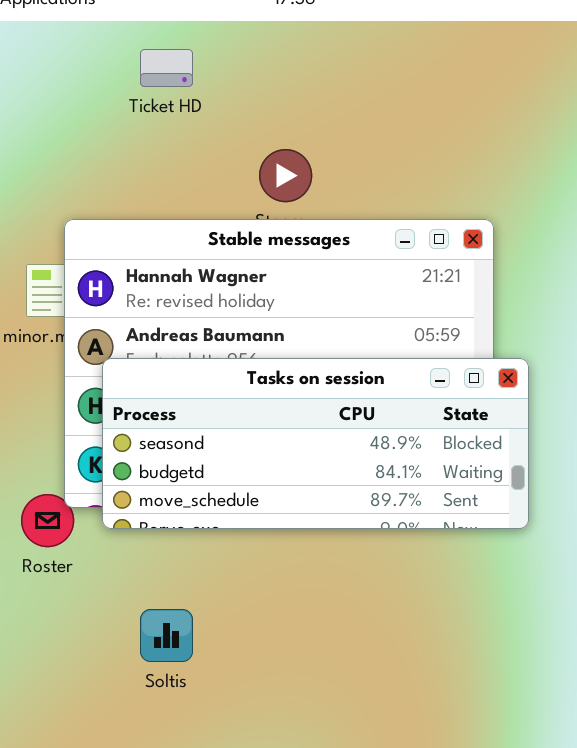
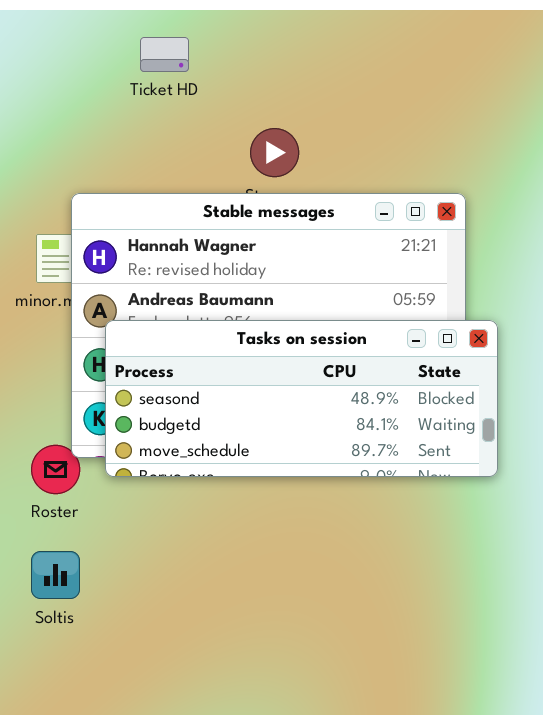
Soltis: [140,609,193,662] -> [31,551,80,599], moved

